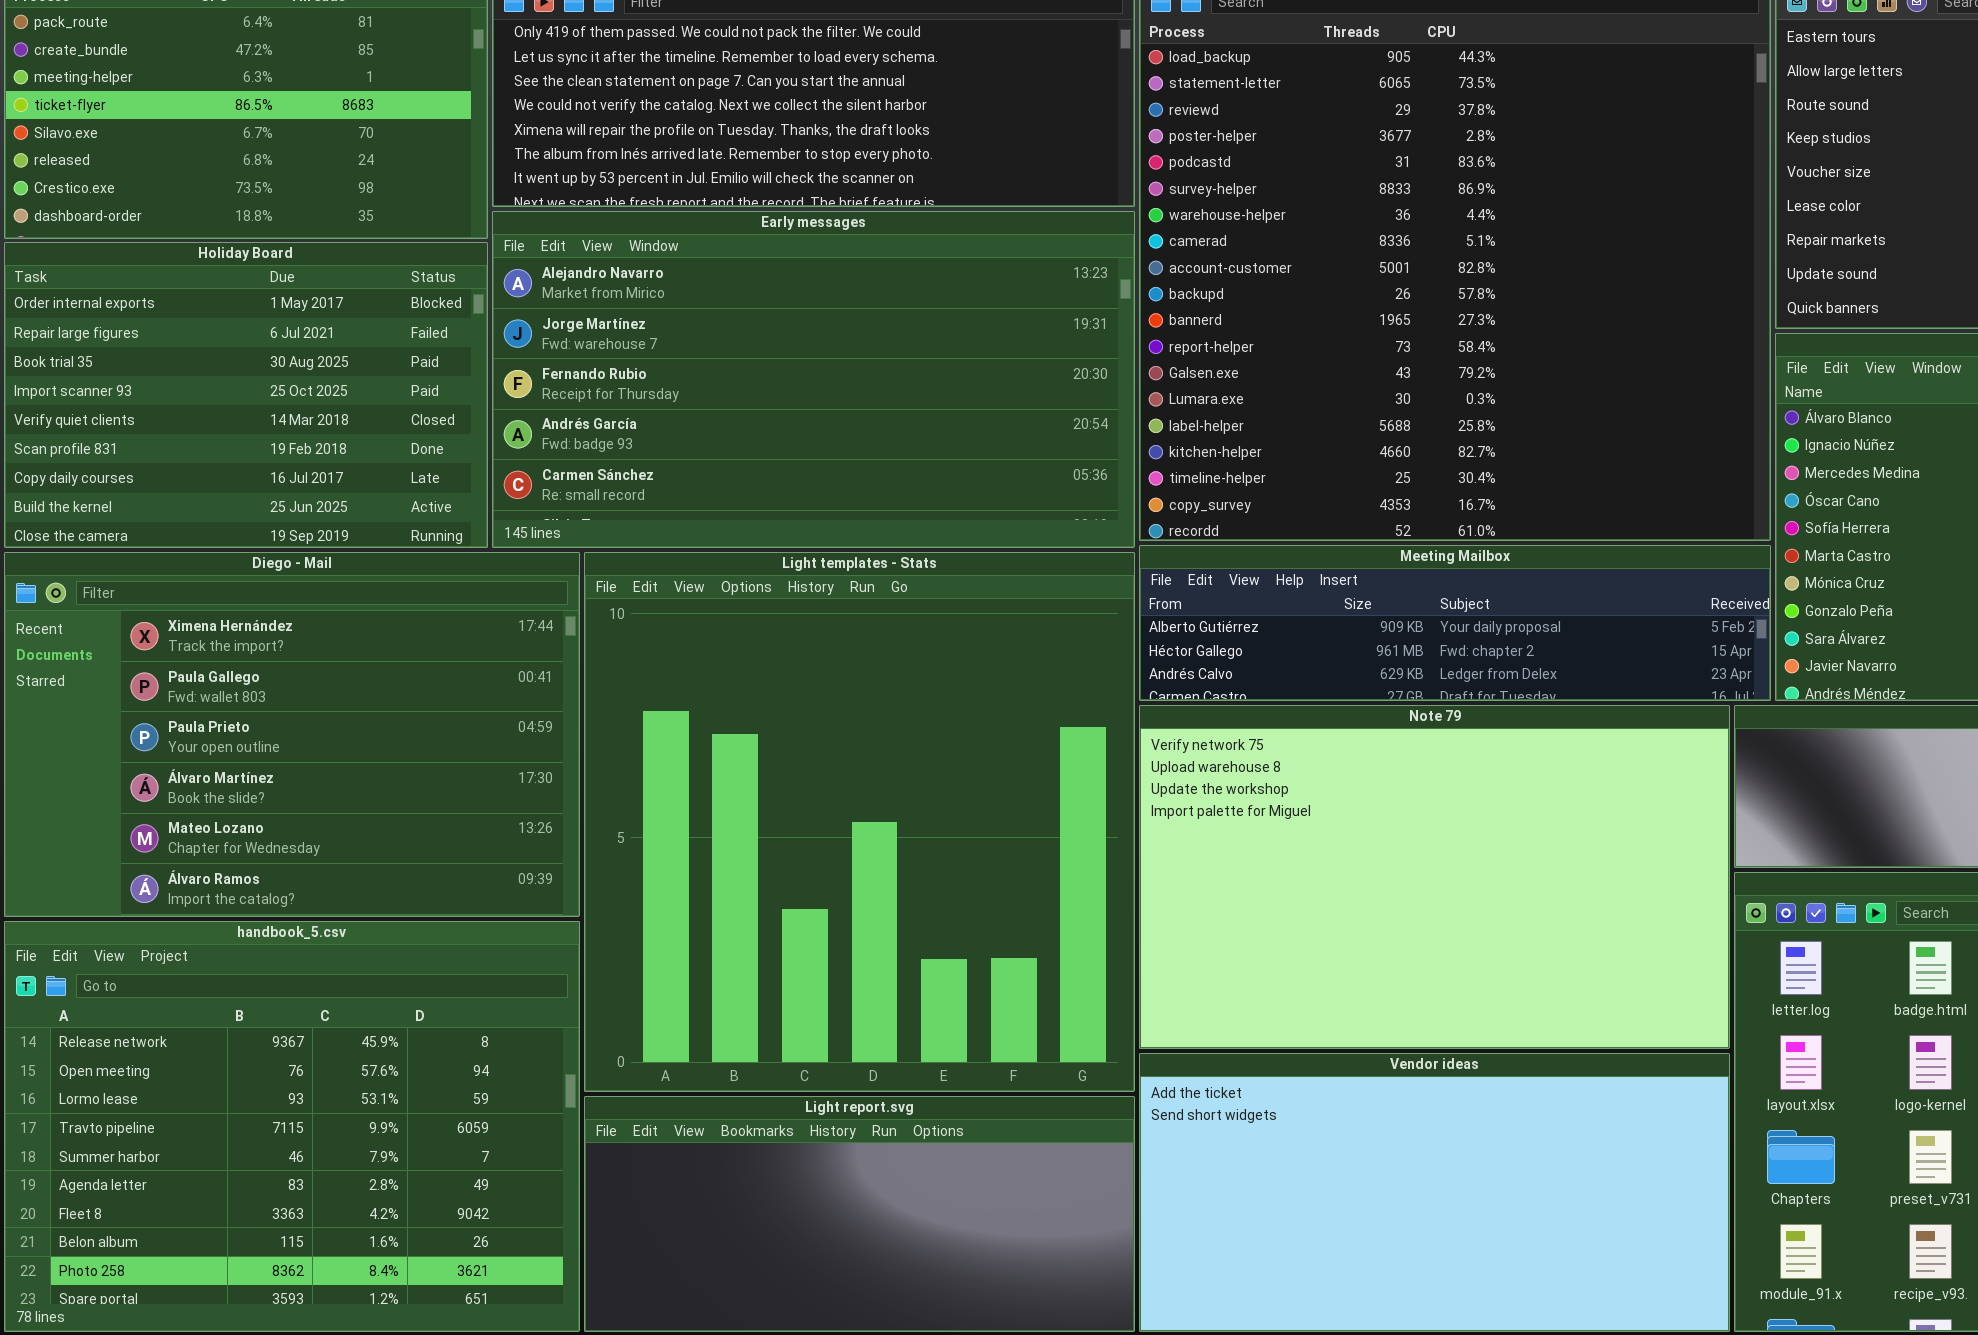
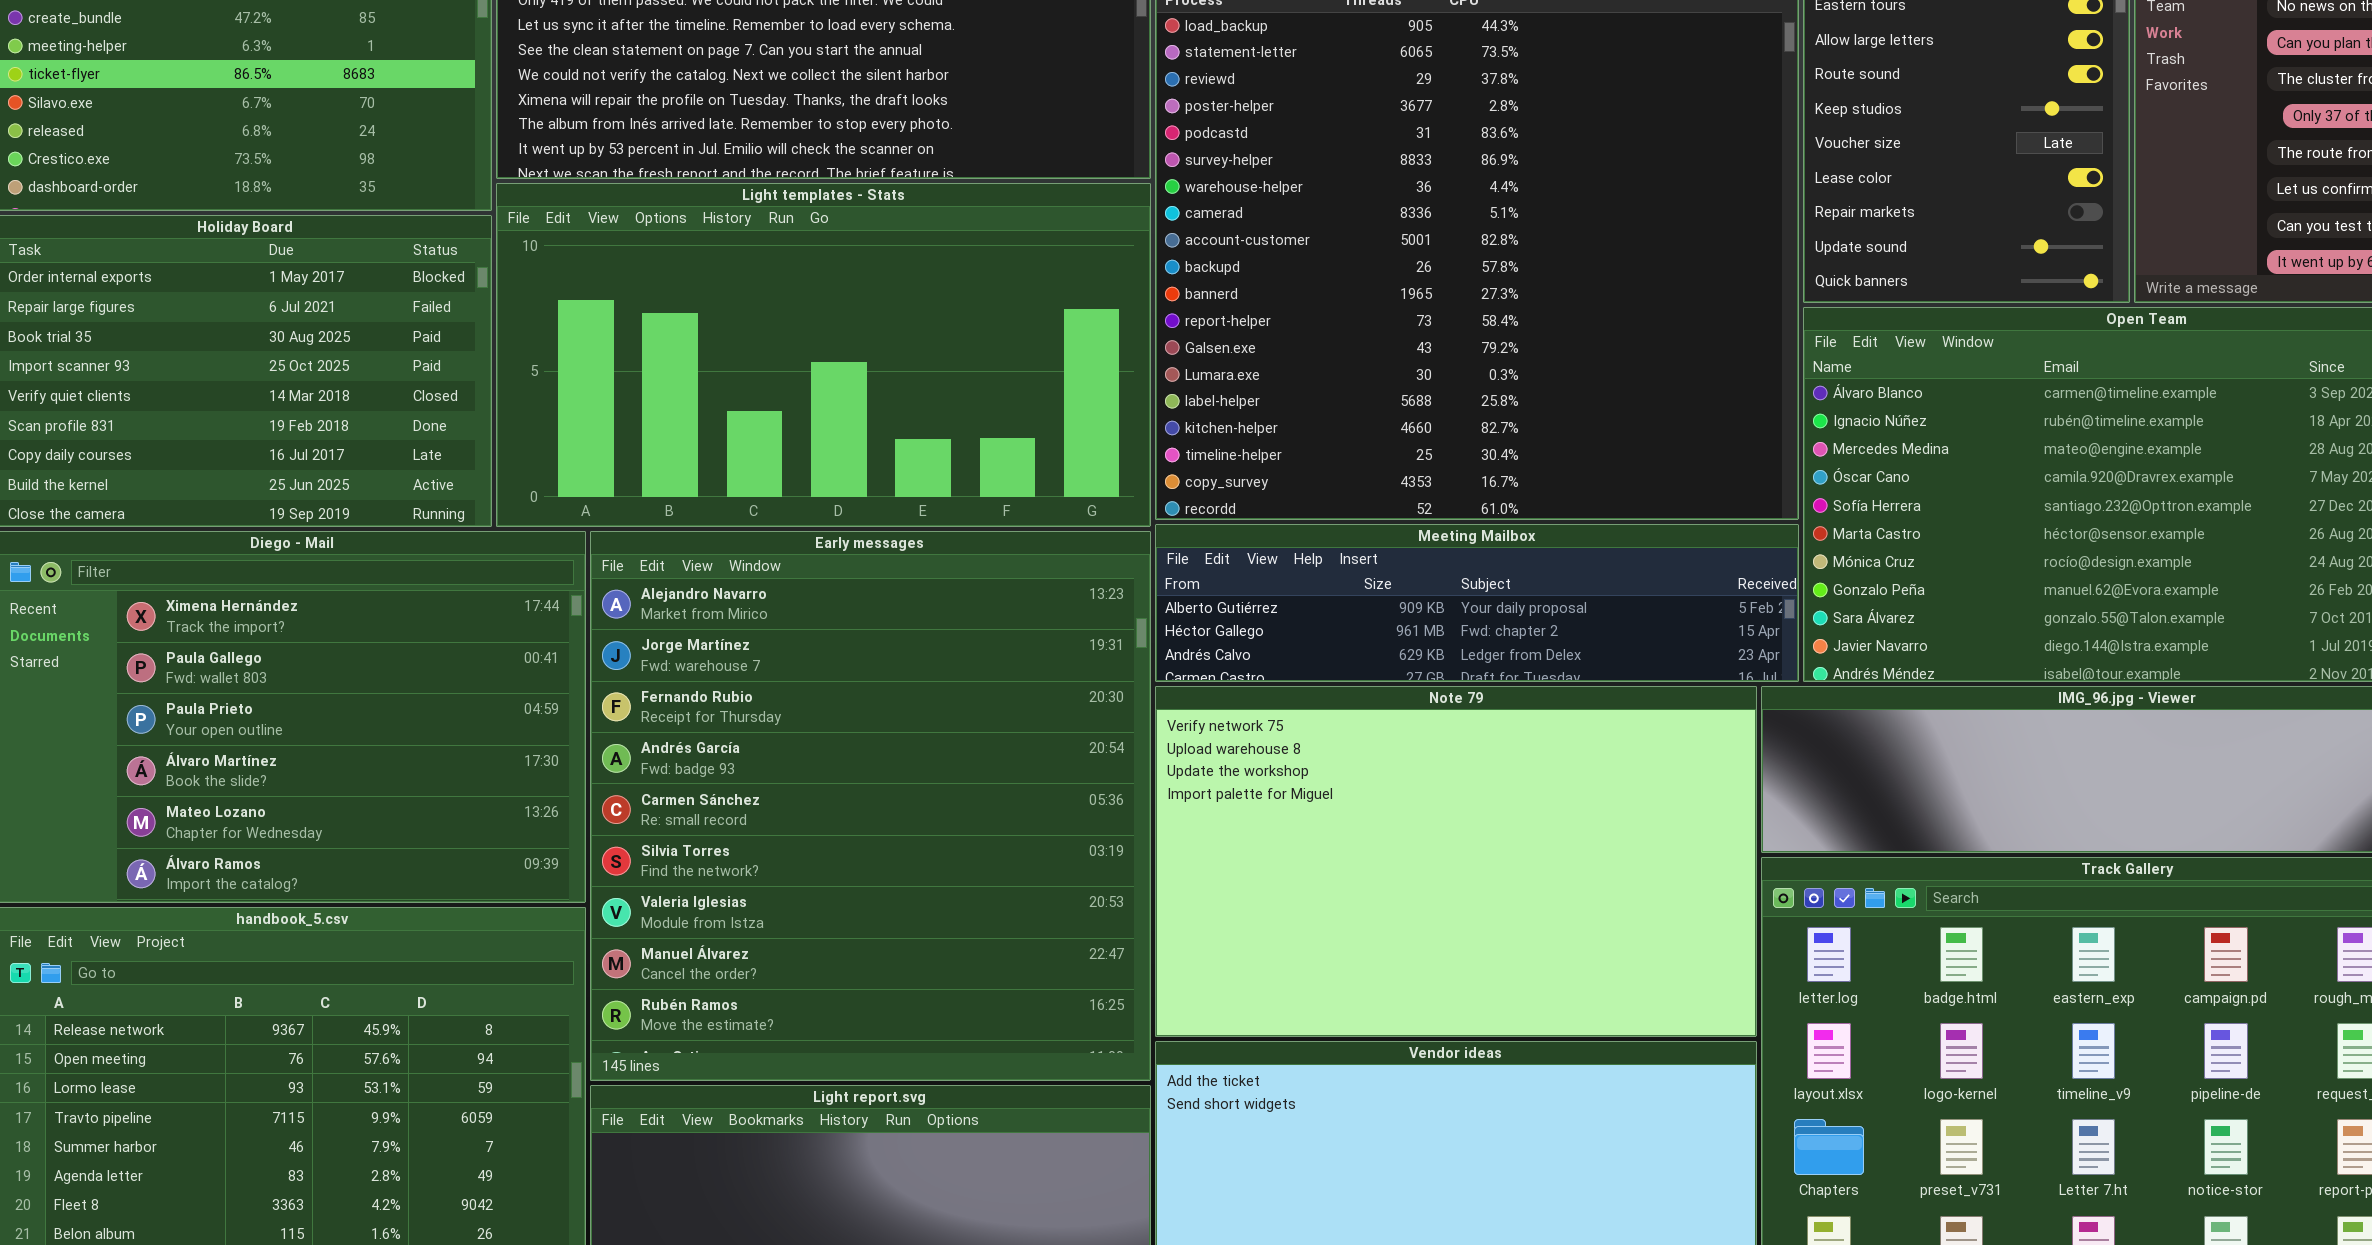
Early messages: [492,211,1135,548] -> [590,531,1151,1081], moved, resized
Light templates - Stats: [584,552,1135,1092] -> [496,183,1151,527], moved, resized

